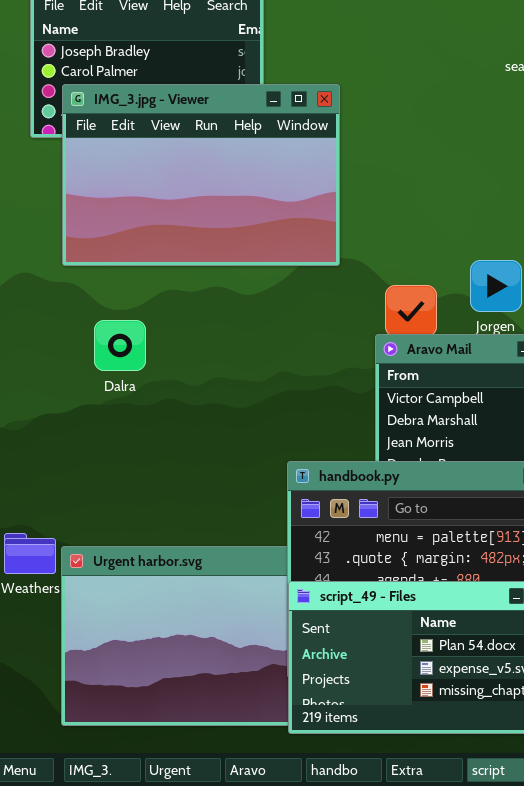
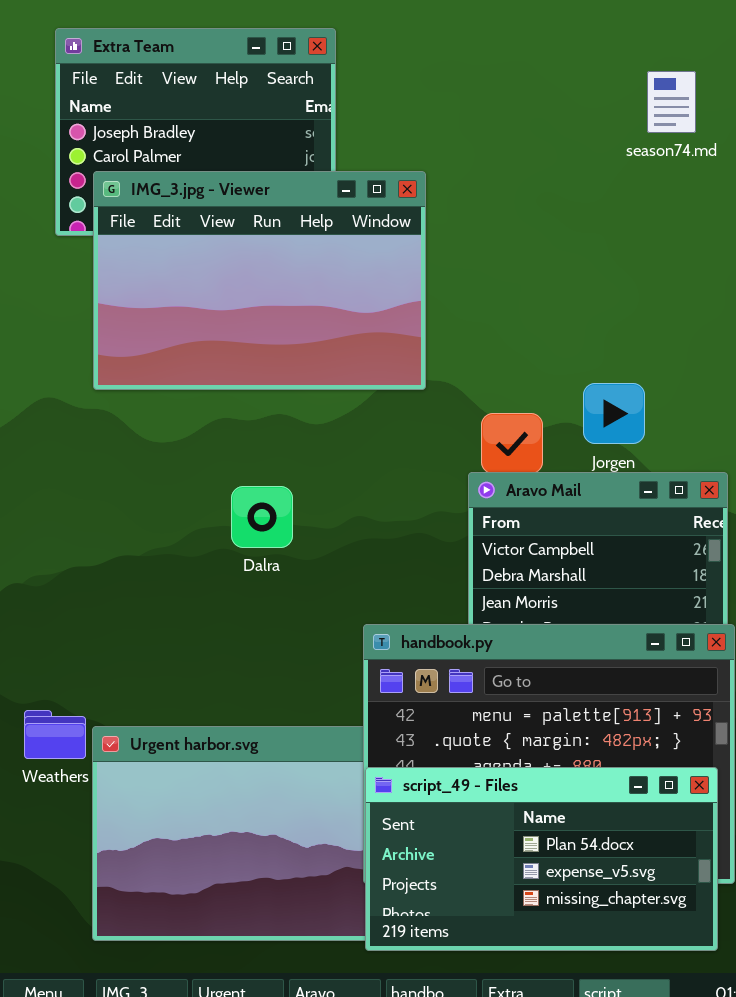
Dalra: [94,320,146,371] -> [231,486,293,548], moved

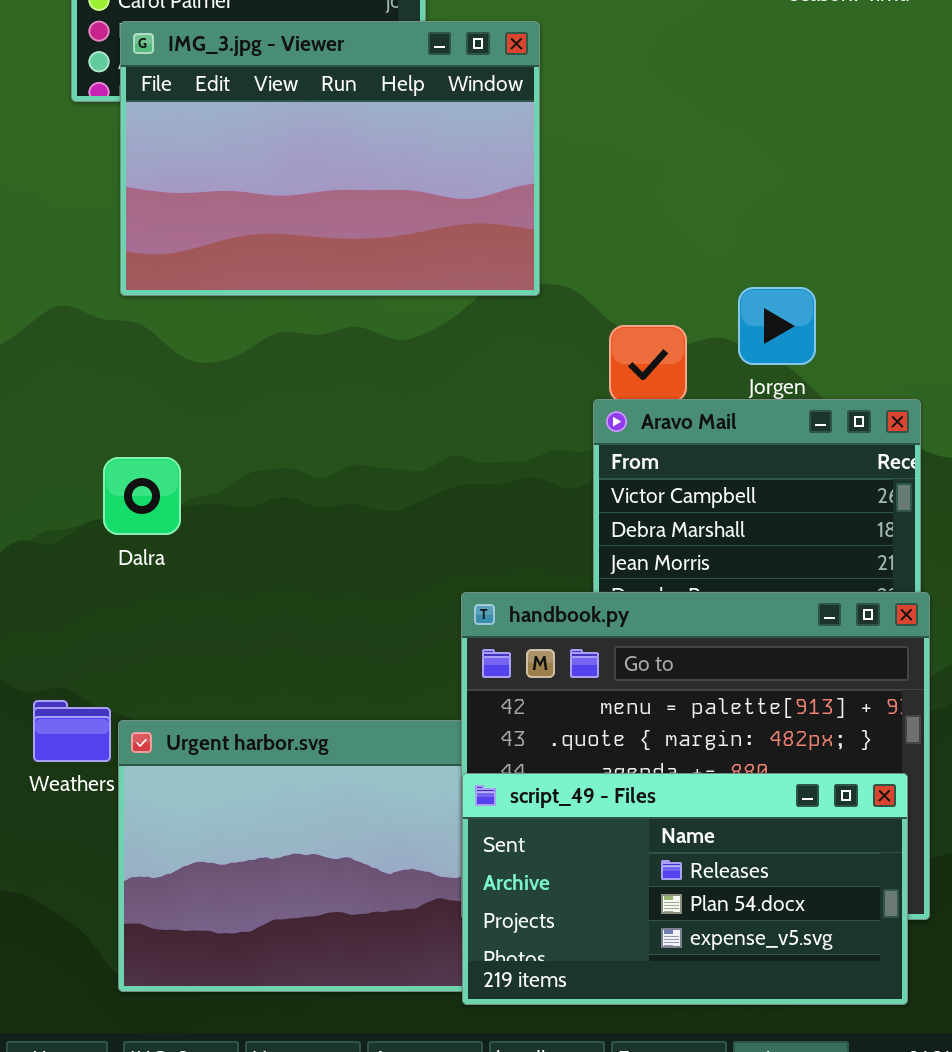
Dalra: [231,486,293,548] -> [103,457,181,535], moved
script_49 - Files: [365,767,718,951] -> [462,773,908,1005], scrolled up 1 row

